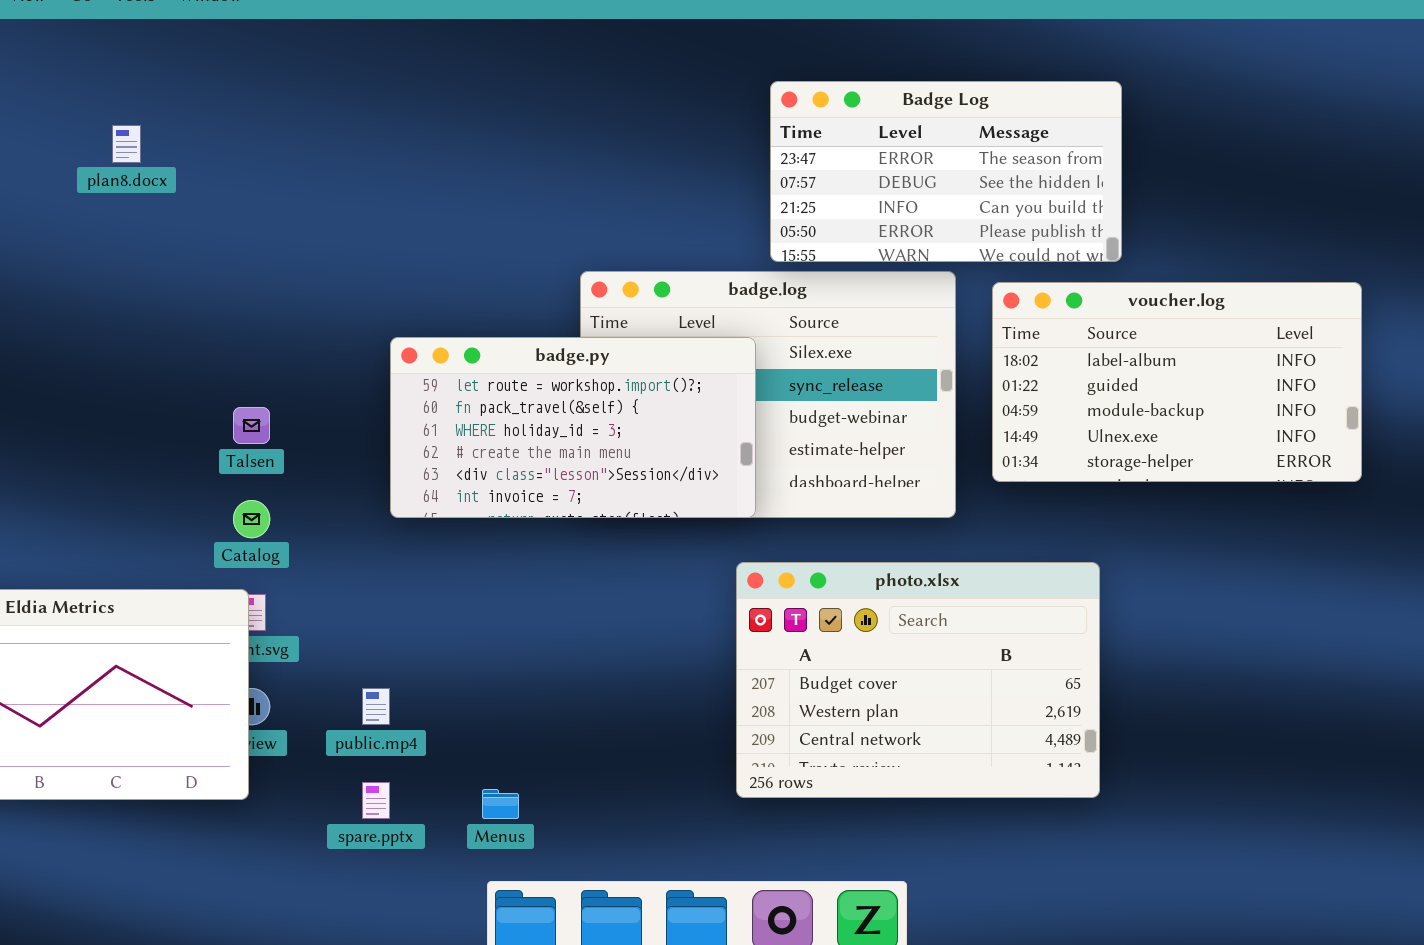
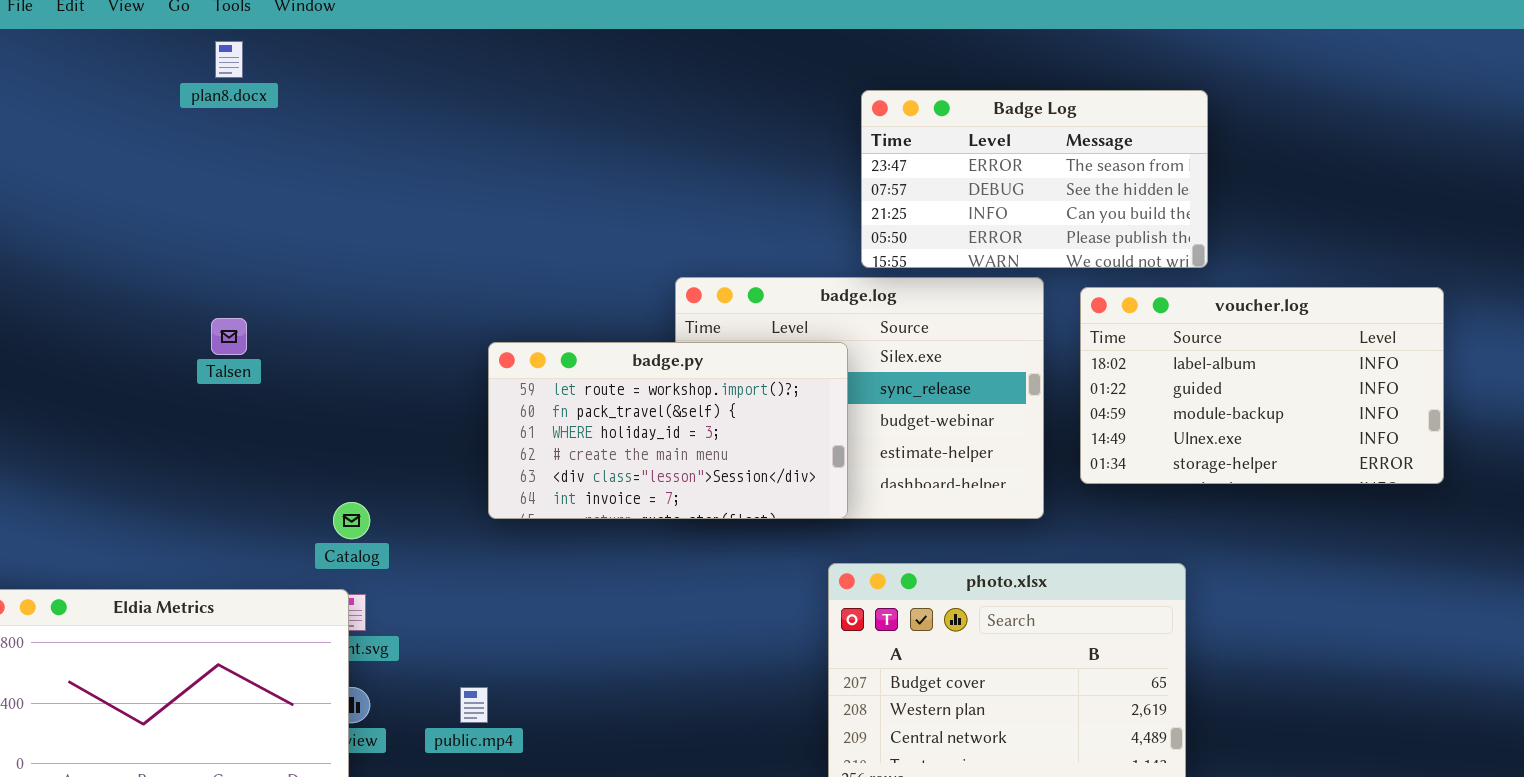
plan8.docx: [112,125,141,163] -> [215,41,243,78], moved
Talsen: [233,407,270,444] -> [211,318,247,355], moved

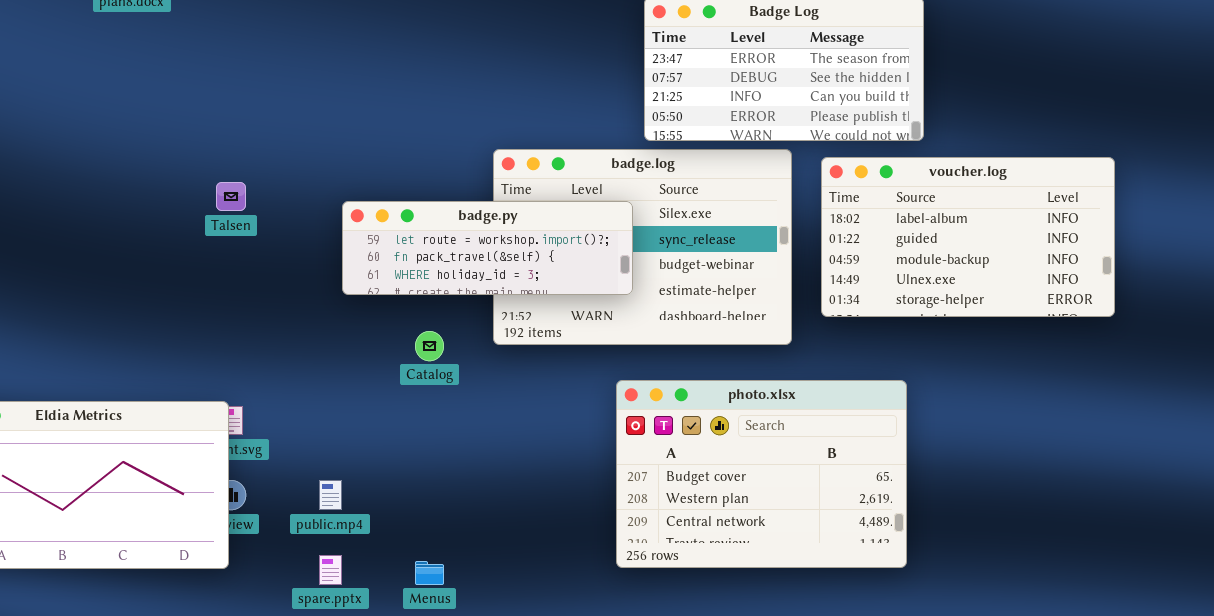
Talsen: [211,318,247,355] -> [216,182,246,211], moved
badge.py: [488,342,848,519] -> [342,201,633,295], resized
Catalog: [333,502,370,539] -> [415,331,444,361], moved

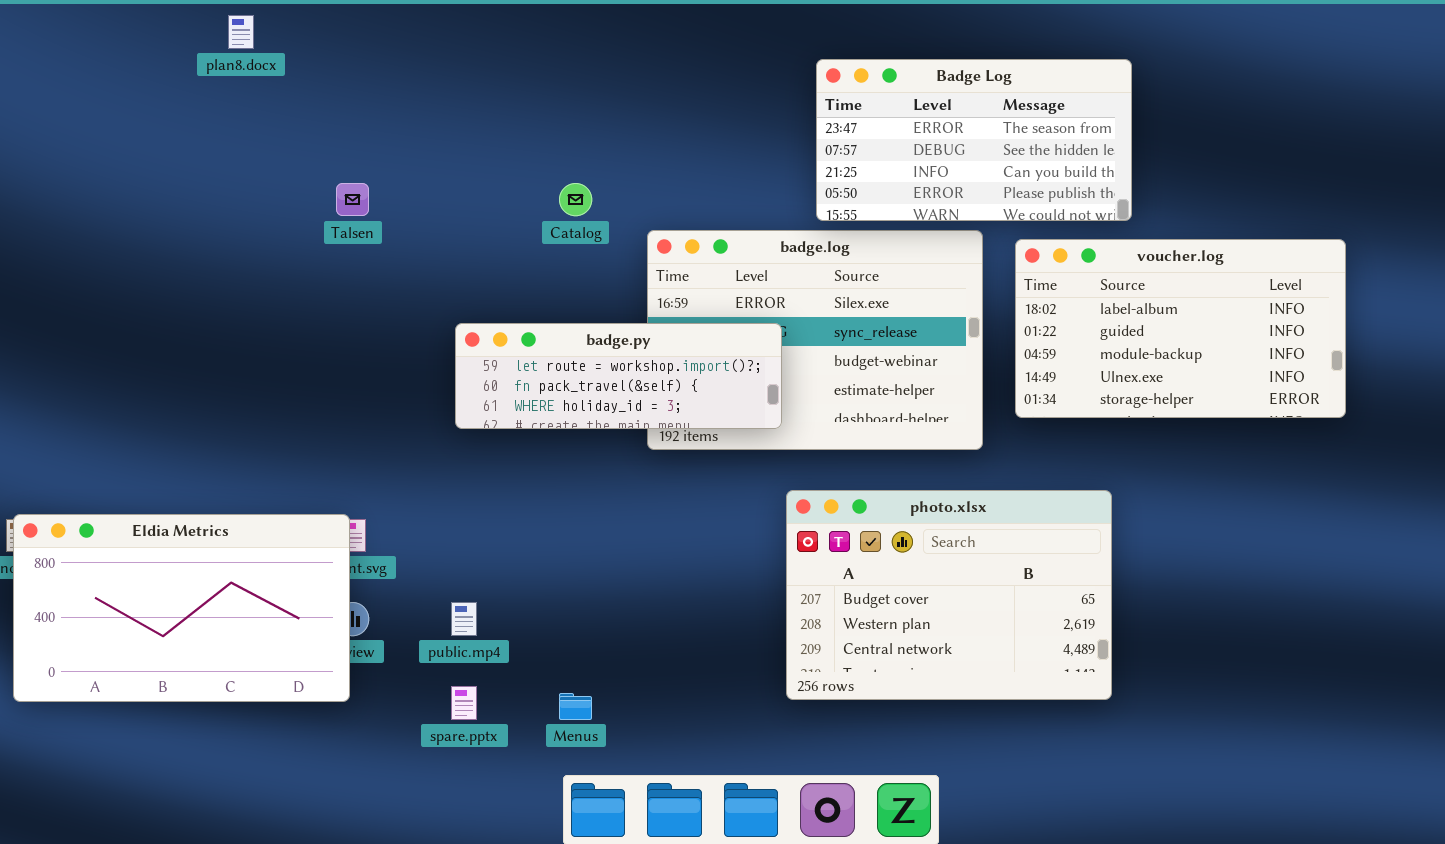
Talsen: [216,182,246,211] -> [336,183,369,216], moved
badge.py: [342,201,633,295] -> [455,323,782,429], moved
Catalog: [415,331,444,361] -> [559,183,592,216], moved

